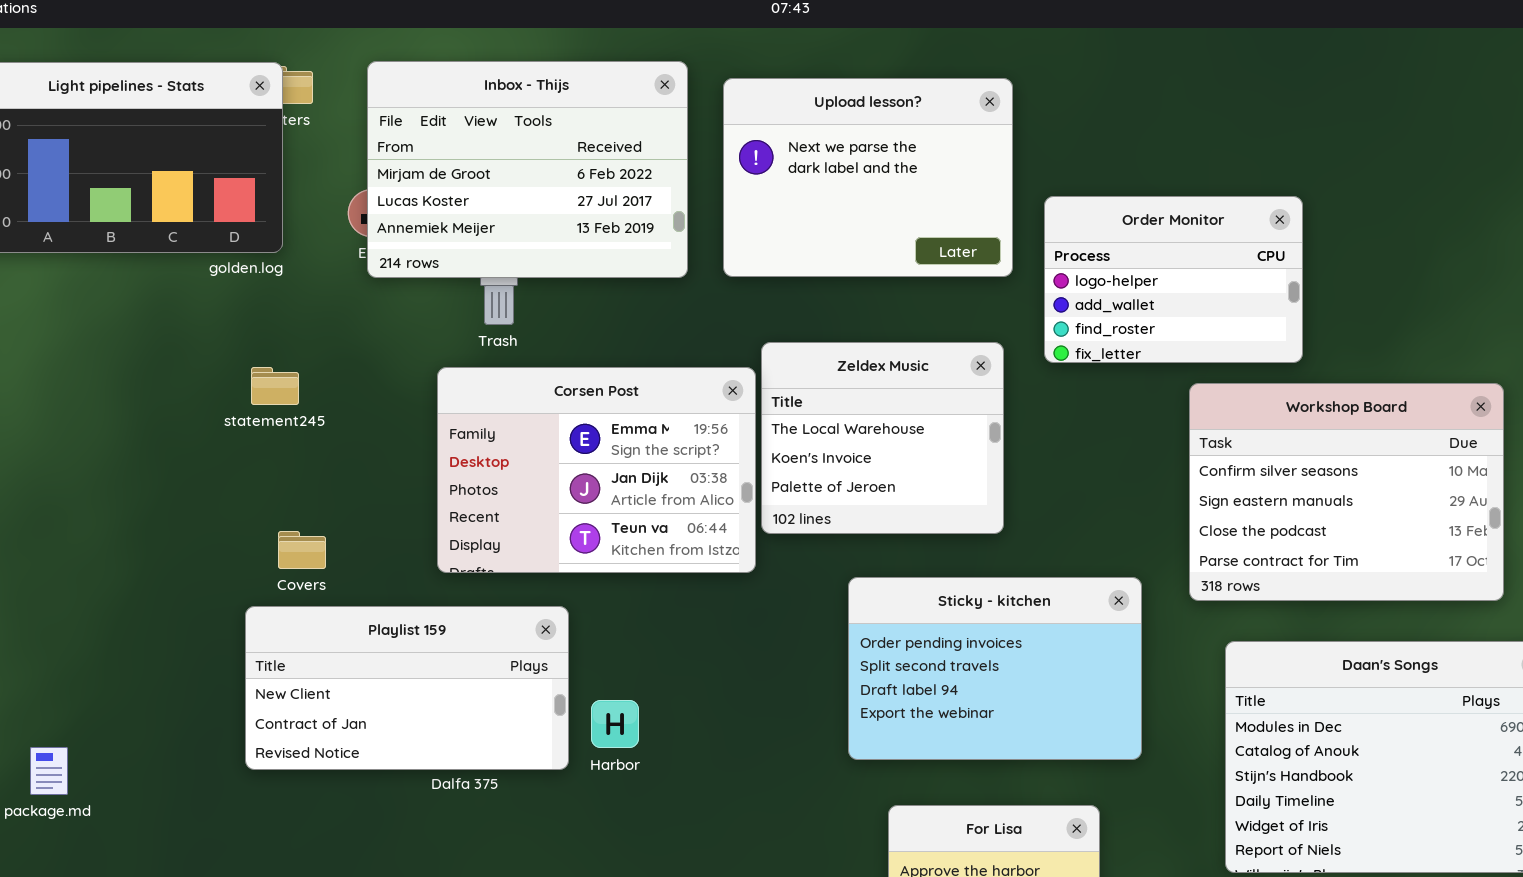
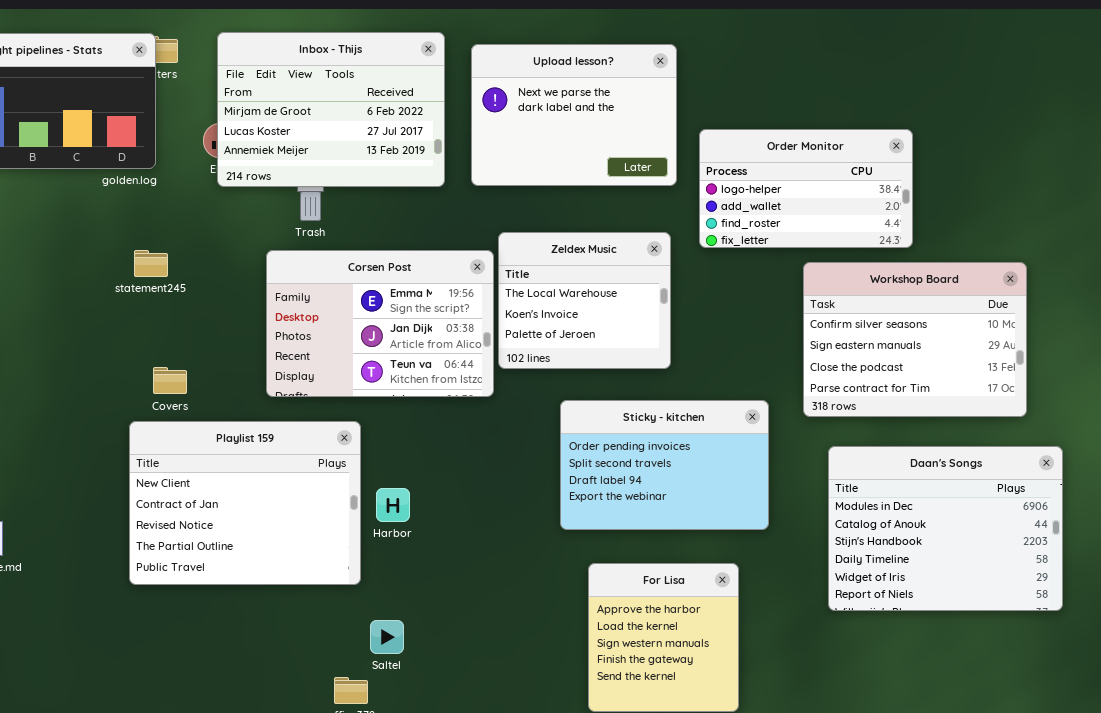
Order Monitor: [1044,196,1303,363] -> [699,129,913,248], resized
Playlist 159: [245,606,569,770] -> [129,421,361,585], resized

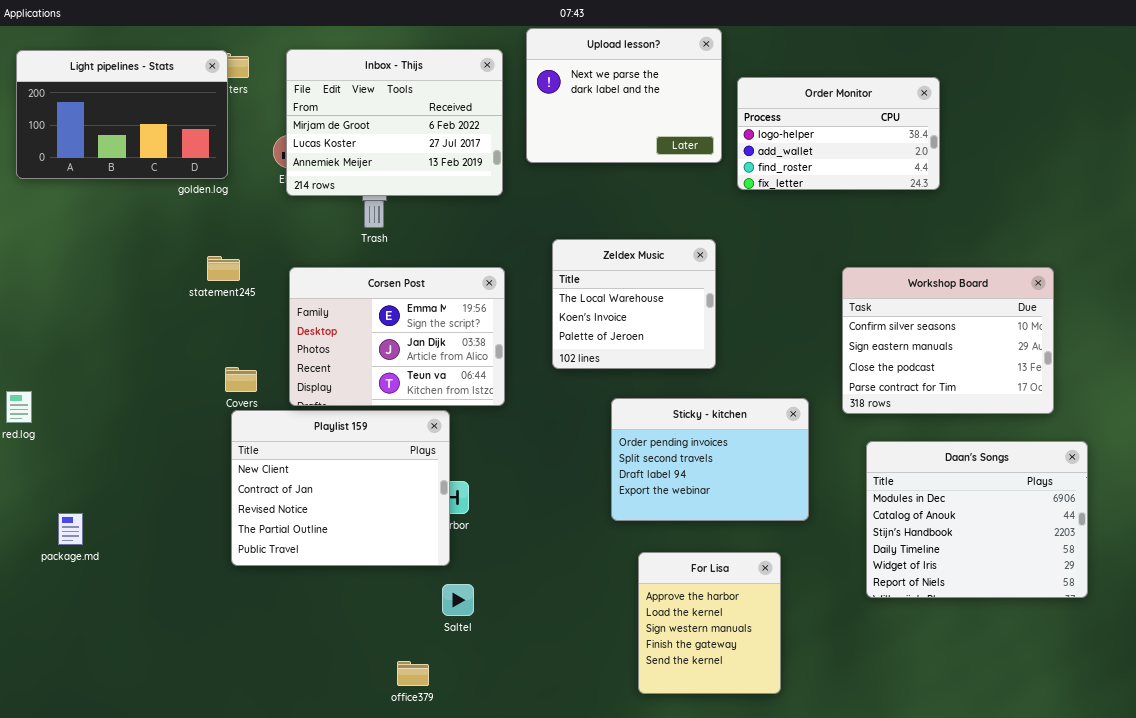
Upload lesson?: [471,44,677,186] -> [526,28,722,163], moved
Order Monitor: [699,129,913,248] -> [737,77,940,190], moved
Corsen Post: [266,250,494,397] -> [289,267,505,406], moved
Playlist 159: [129,421,361,585] -> [231,410,450,566], moved
Saltel: [370,620,404,654] -> [442,584,474,616], moved

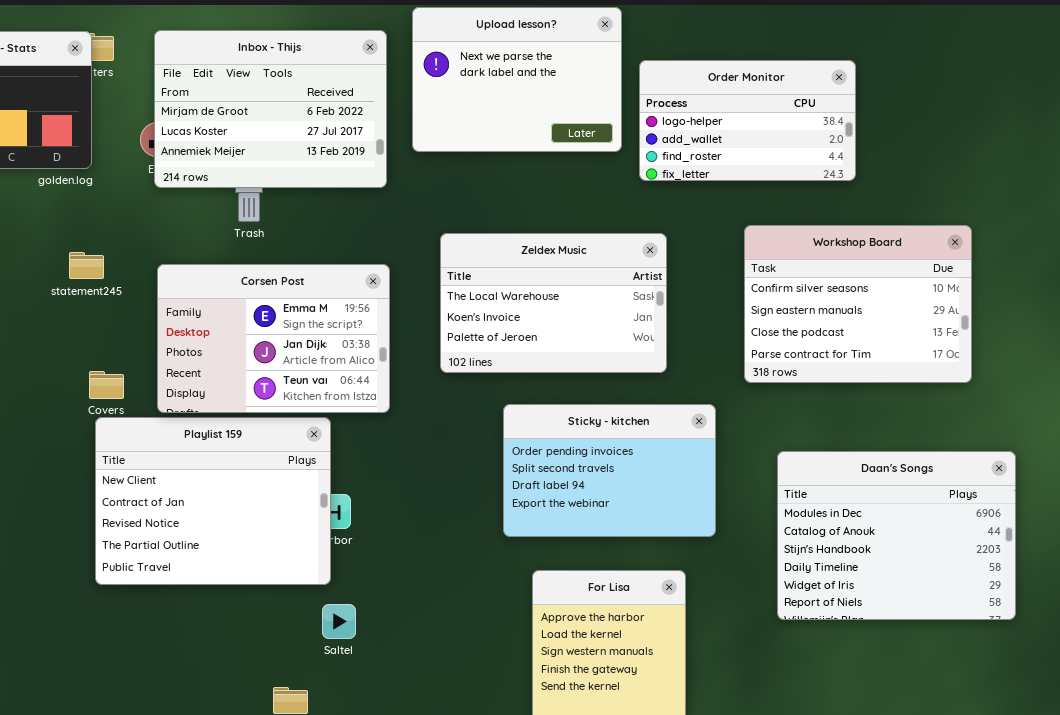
Zeldex Music: [552,239,716,369] -> [440,233,667,373], resized
Workshop Board: [842,267,1054,414] -> [744,225,972,383], moved

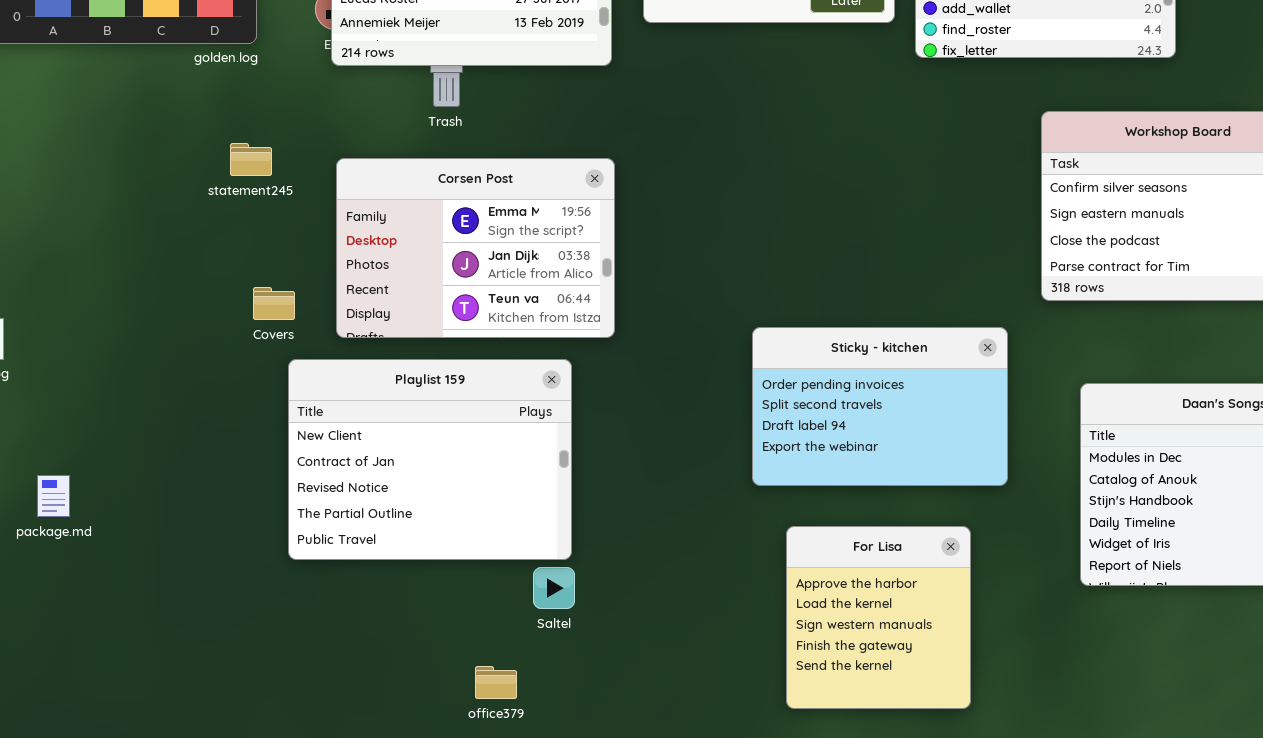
Zeldex Music: [440,233,667,373] -> none, closed
Playlist 159: [95,417,331,585] -> [288,359,572,560], moved

